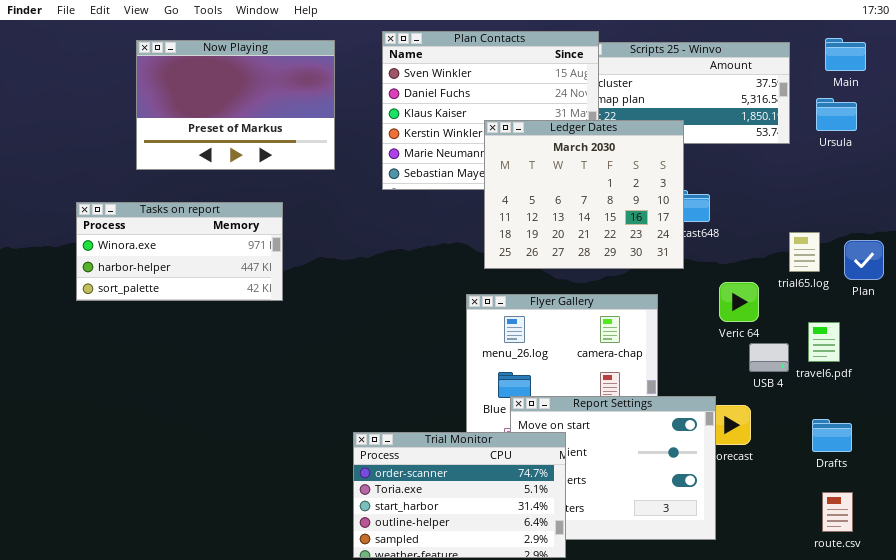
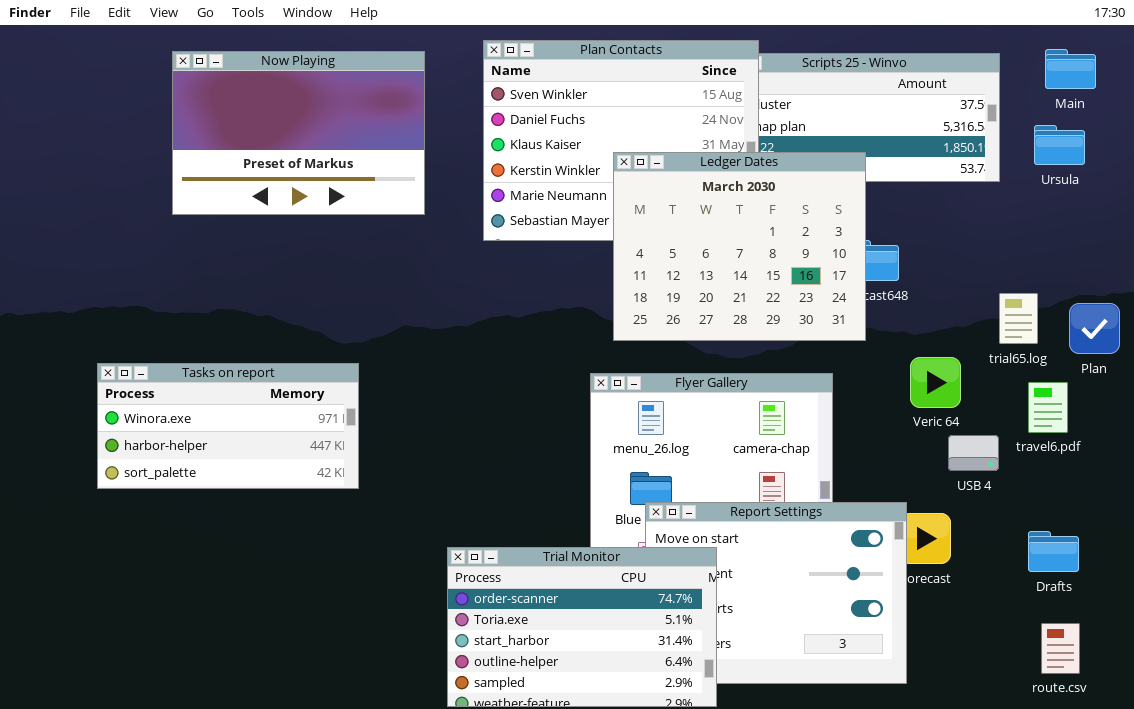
Tasks on report: [76,202,283,301] -> [97,363,359,489], moved
travel6.pdf: [808,322,840,362] -> [1028,382,1068,433], moved

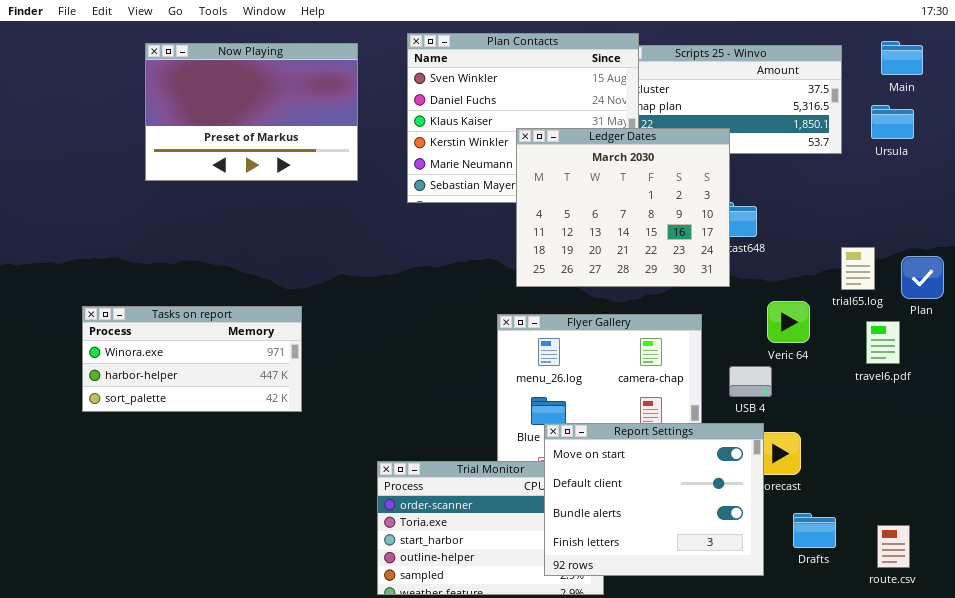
USB 4: [948,435,999,471] -> [729,366,772,397], moved
Report Settings: [645,502,907,684] -> [544,423,764,576], raised
Drafts: [1028,531,1079,572] -> [793,513,836,548], moved

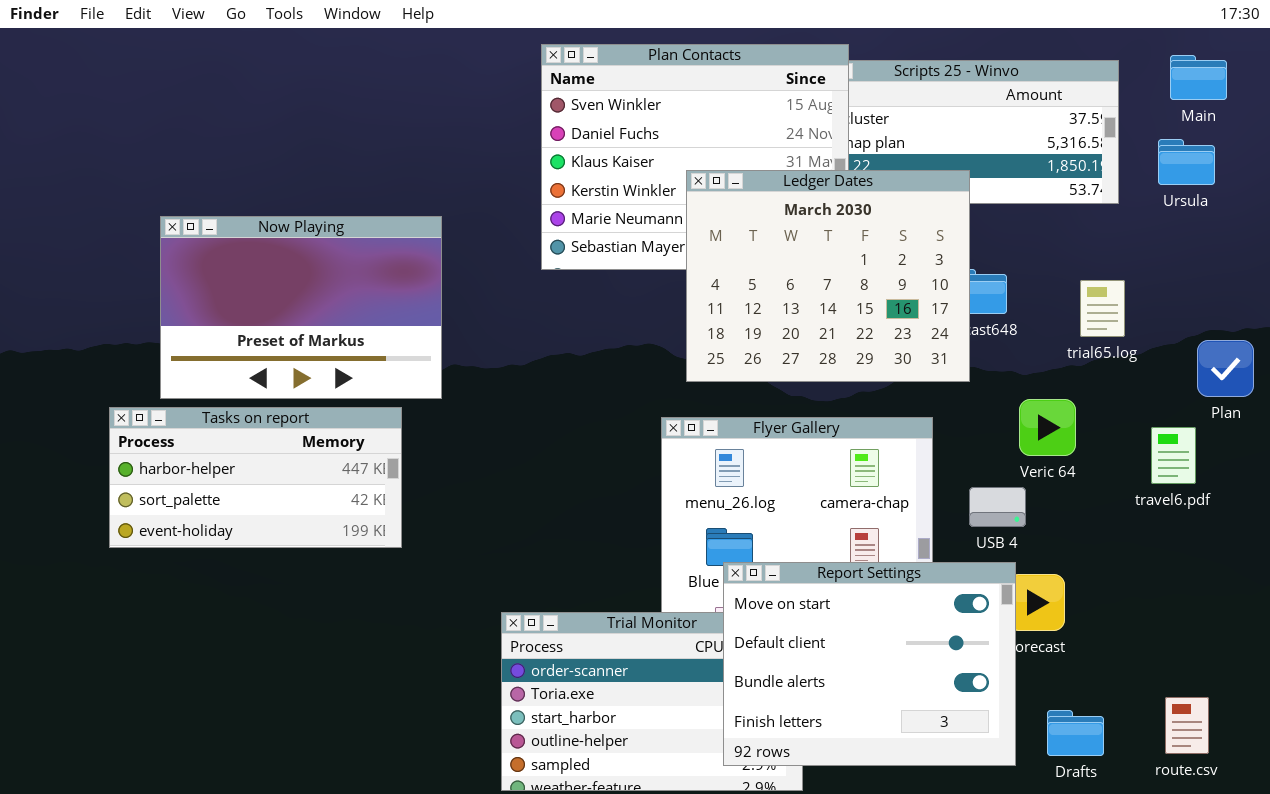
Now Playing: [145,43,358,181] -> [160,216,442,399], moved
trial65.log: [841,247,875,290] -> [1080,280,1125,337], moved
Tasks on report: [82,306,302,412] -> [109,407,402,548], scrolled down 1 row
Drafts: [793,513,836,548] -> [1047,710,1104,756], moved

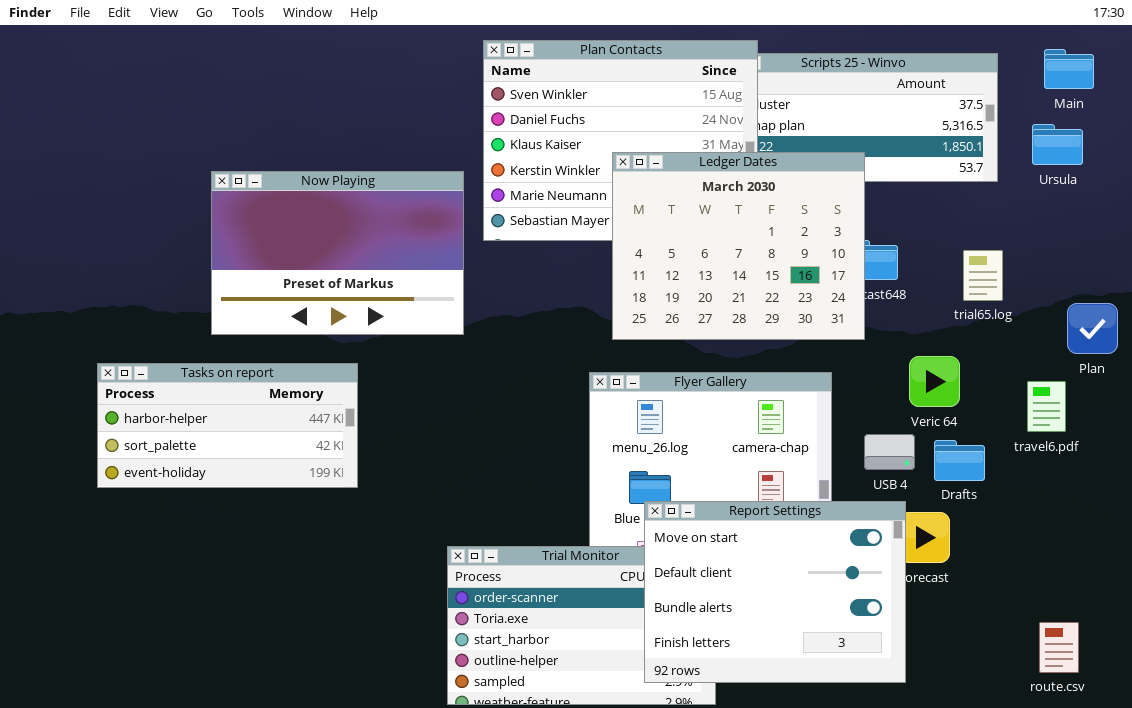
Now Playing: [160,216,442,399] -> [211,171,464,335], moved
Drafts: [1047,710,1104,756] -> [934,440,985,481], moved

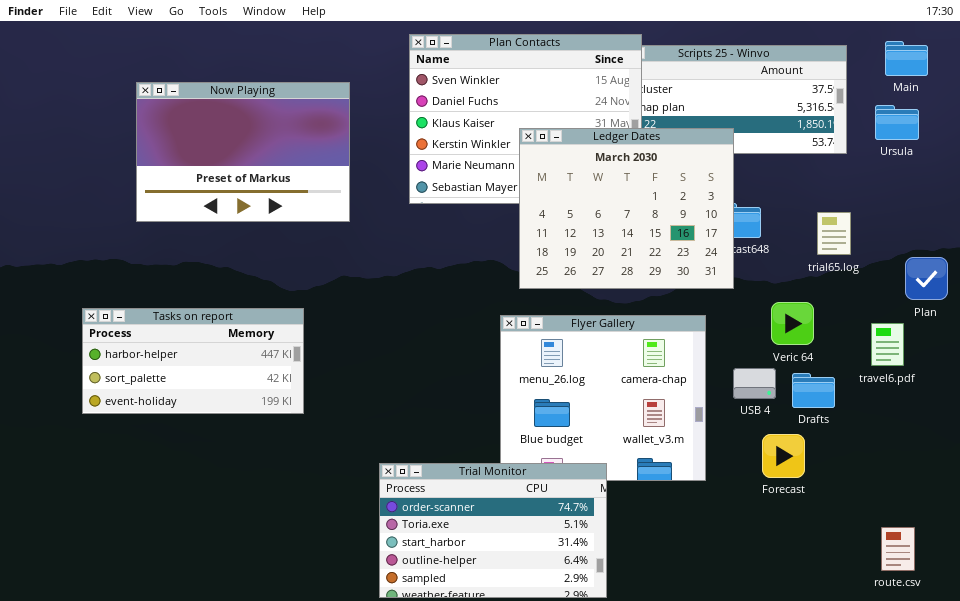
Now Playing: [211,171,464,335] -> [136,82,350,222], moved
Report Settings: [644,501,906,683] -> none, closed

